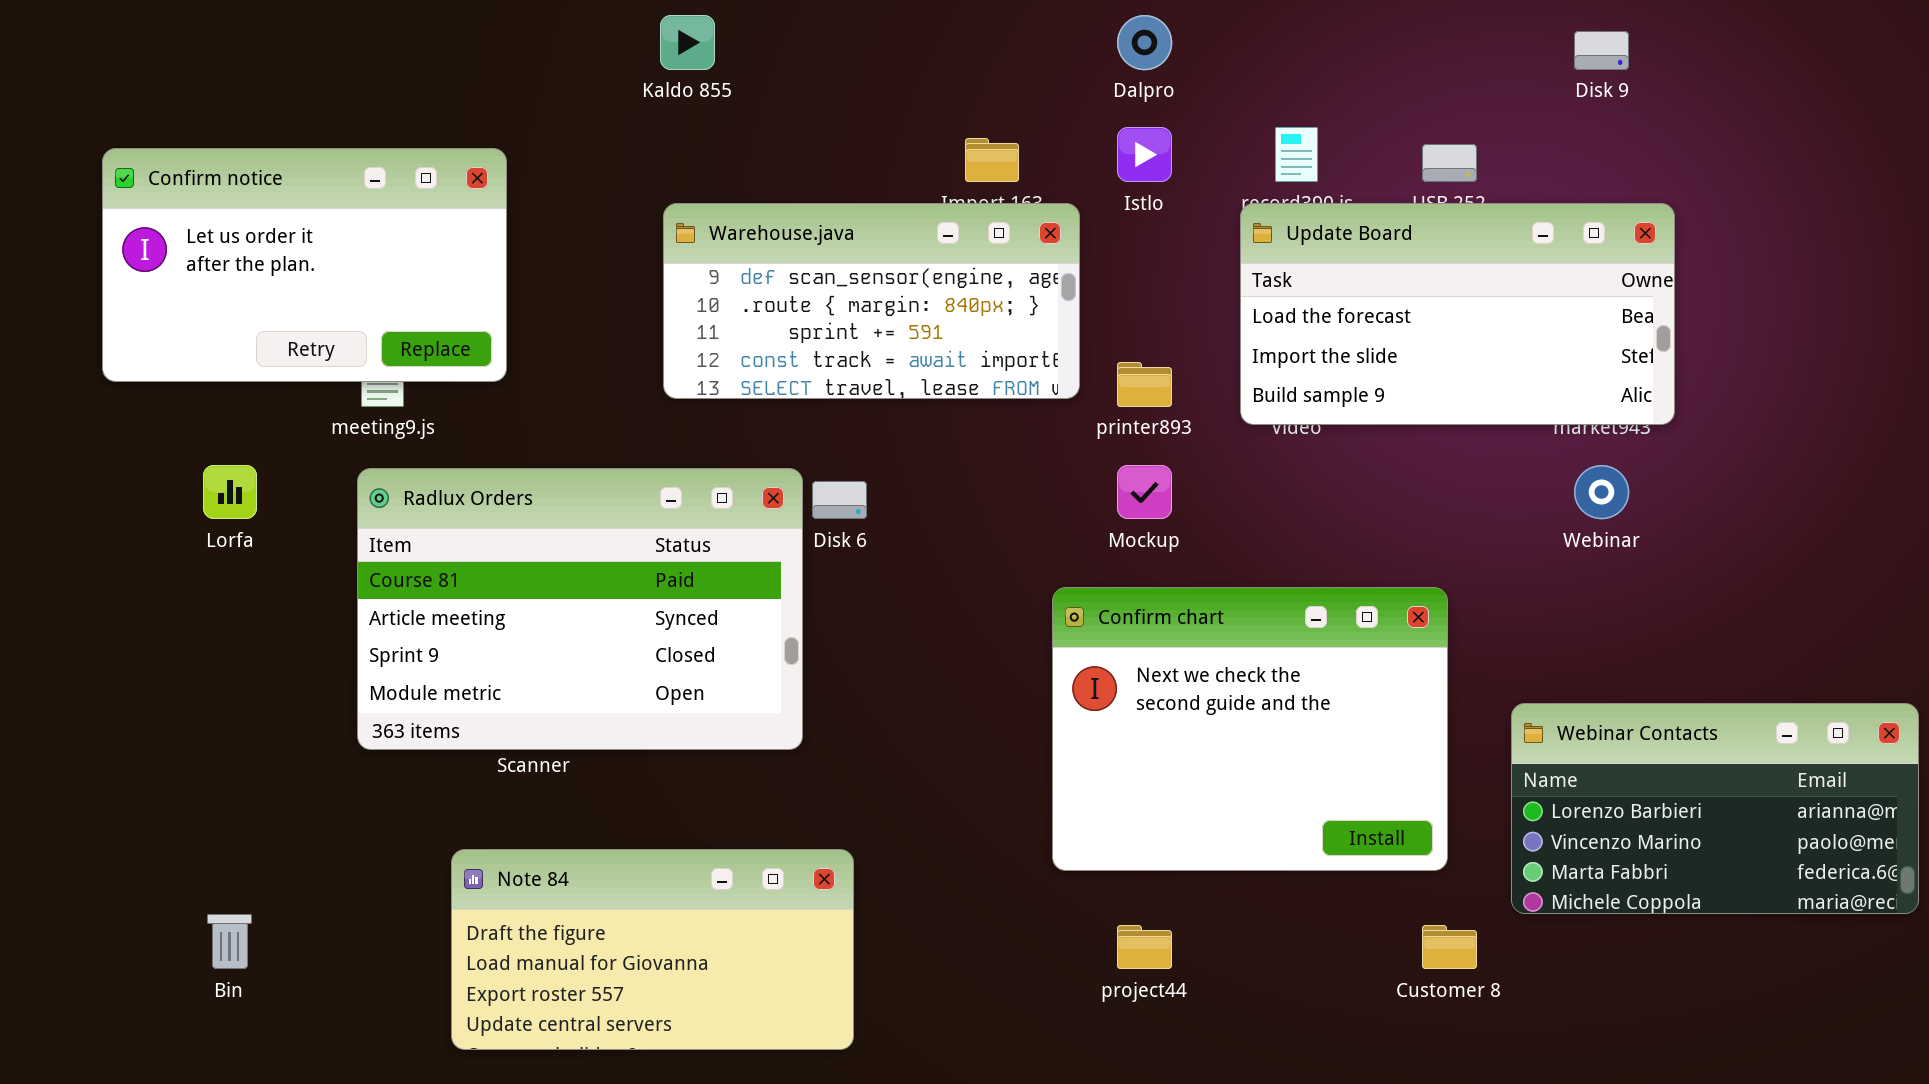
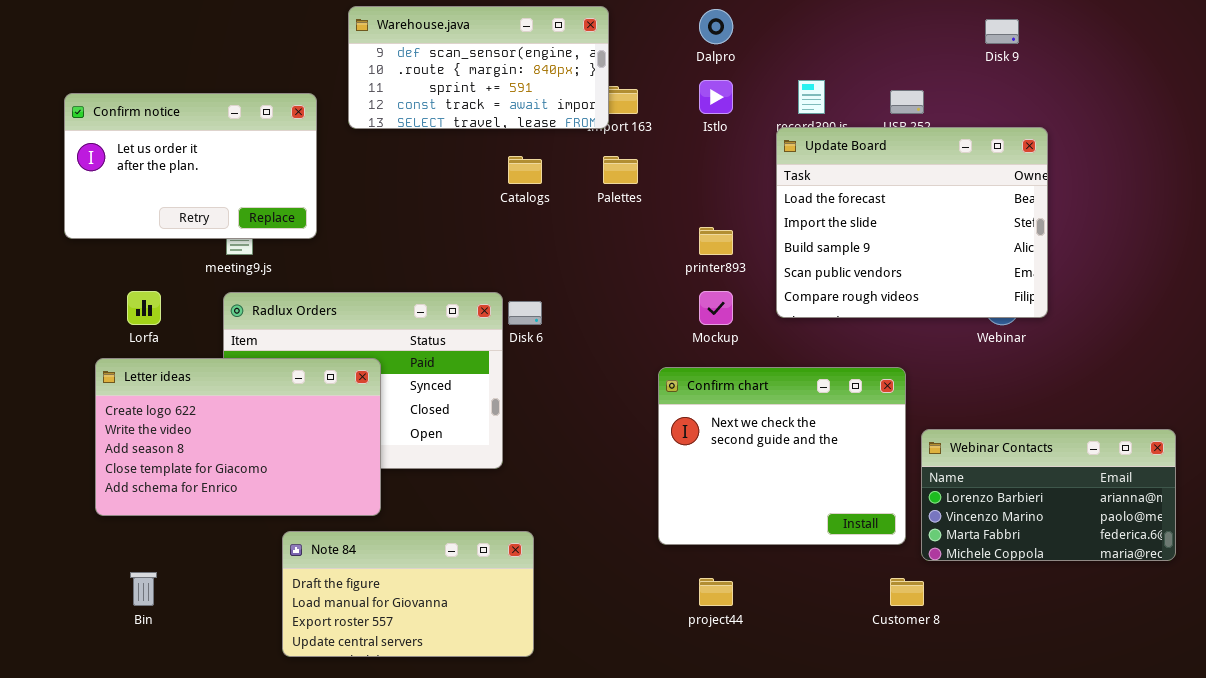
Warehouse.java: [663,203,1080,399] -> [348,6,609,129], moved
Update Board: [1240,203,1675,425] -> [776,127,1048,318], resized
Letter ideas: none -> [95,358,381,516], opened
Webinar Contacts: [1511,703,1919,914] -> [921,429,1176,561], moved

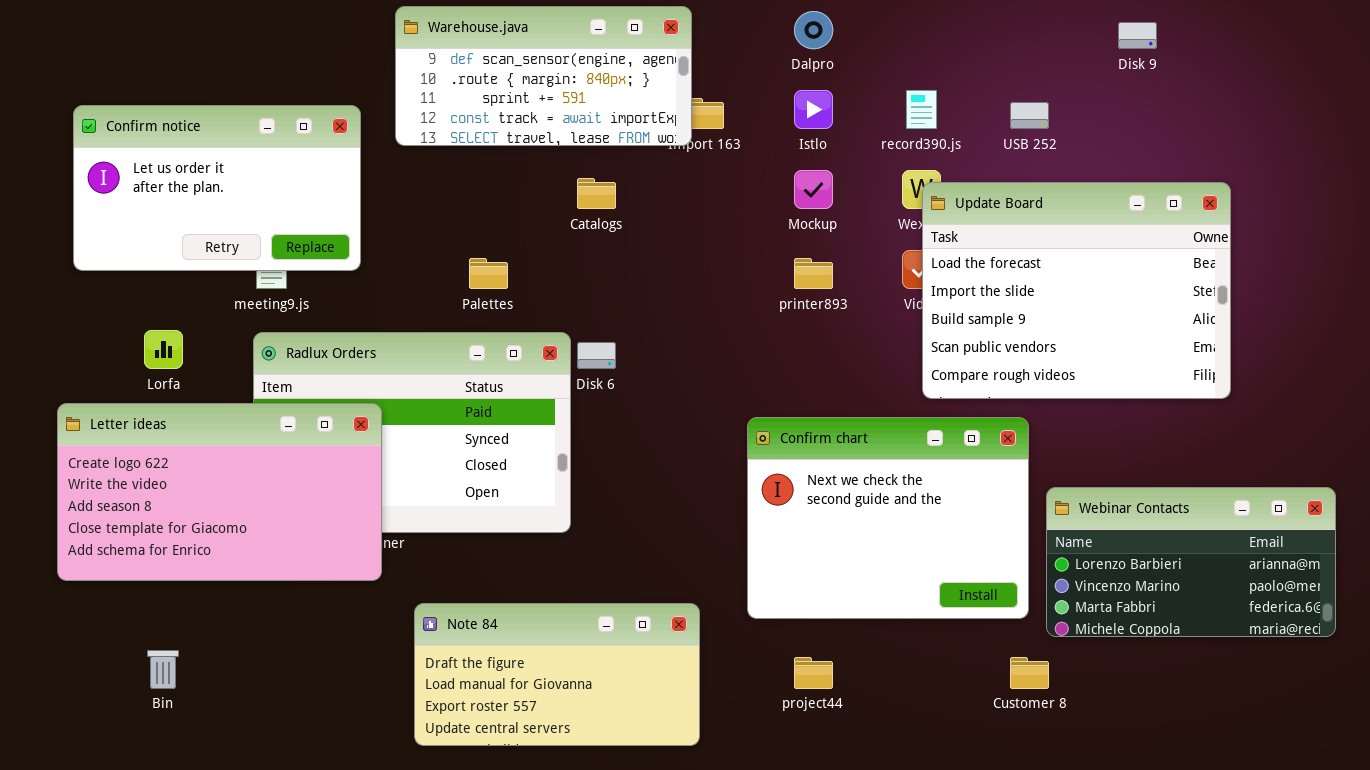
Update Board: [776,127,1048,318] -> [922,182,1231,399], moved
Palettes: [603,156,638,184] -> [469,258,508,289], moved
Mockup: [699,291,733,325] -> [794,170,833,209], moved
Letter ideas: [95,358,381,516] -> [57,403,382,581], moved
Note 84: [282,531,534,657] -> [414,603,700,746], moved

